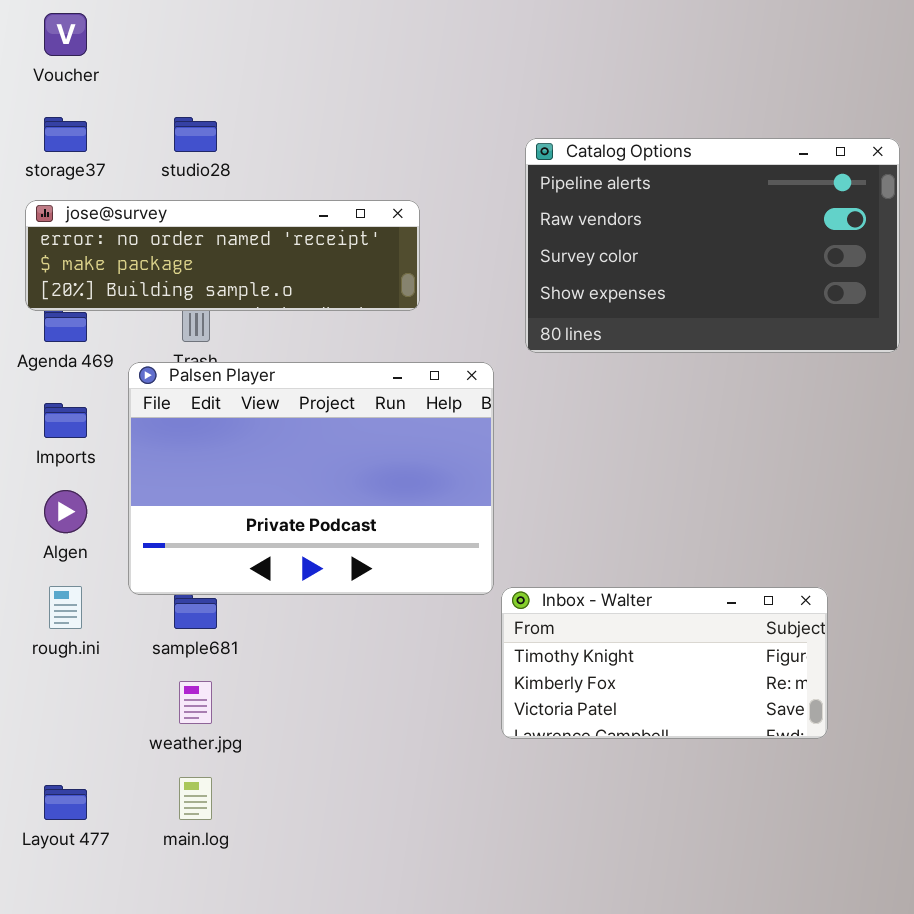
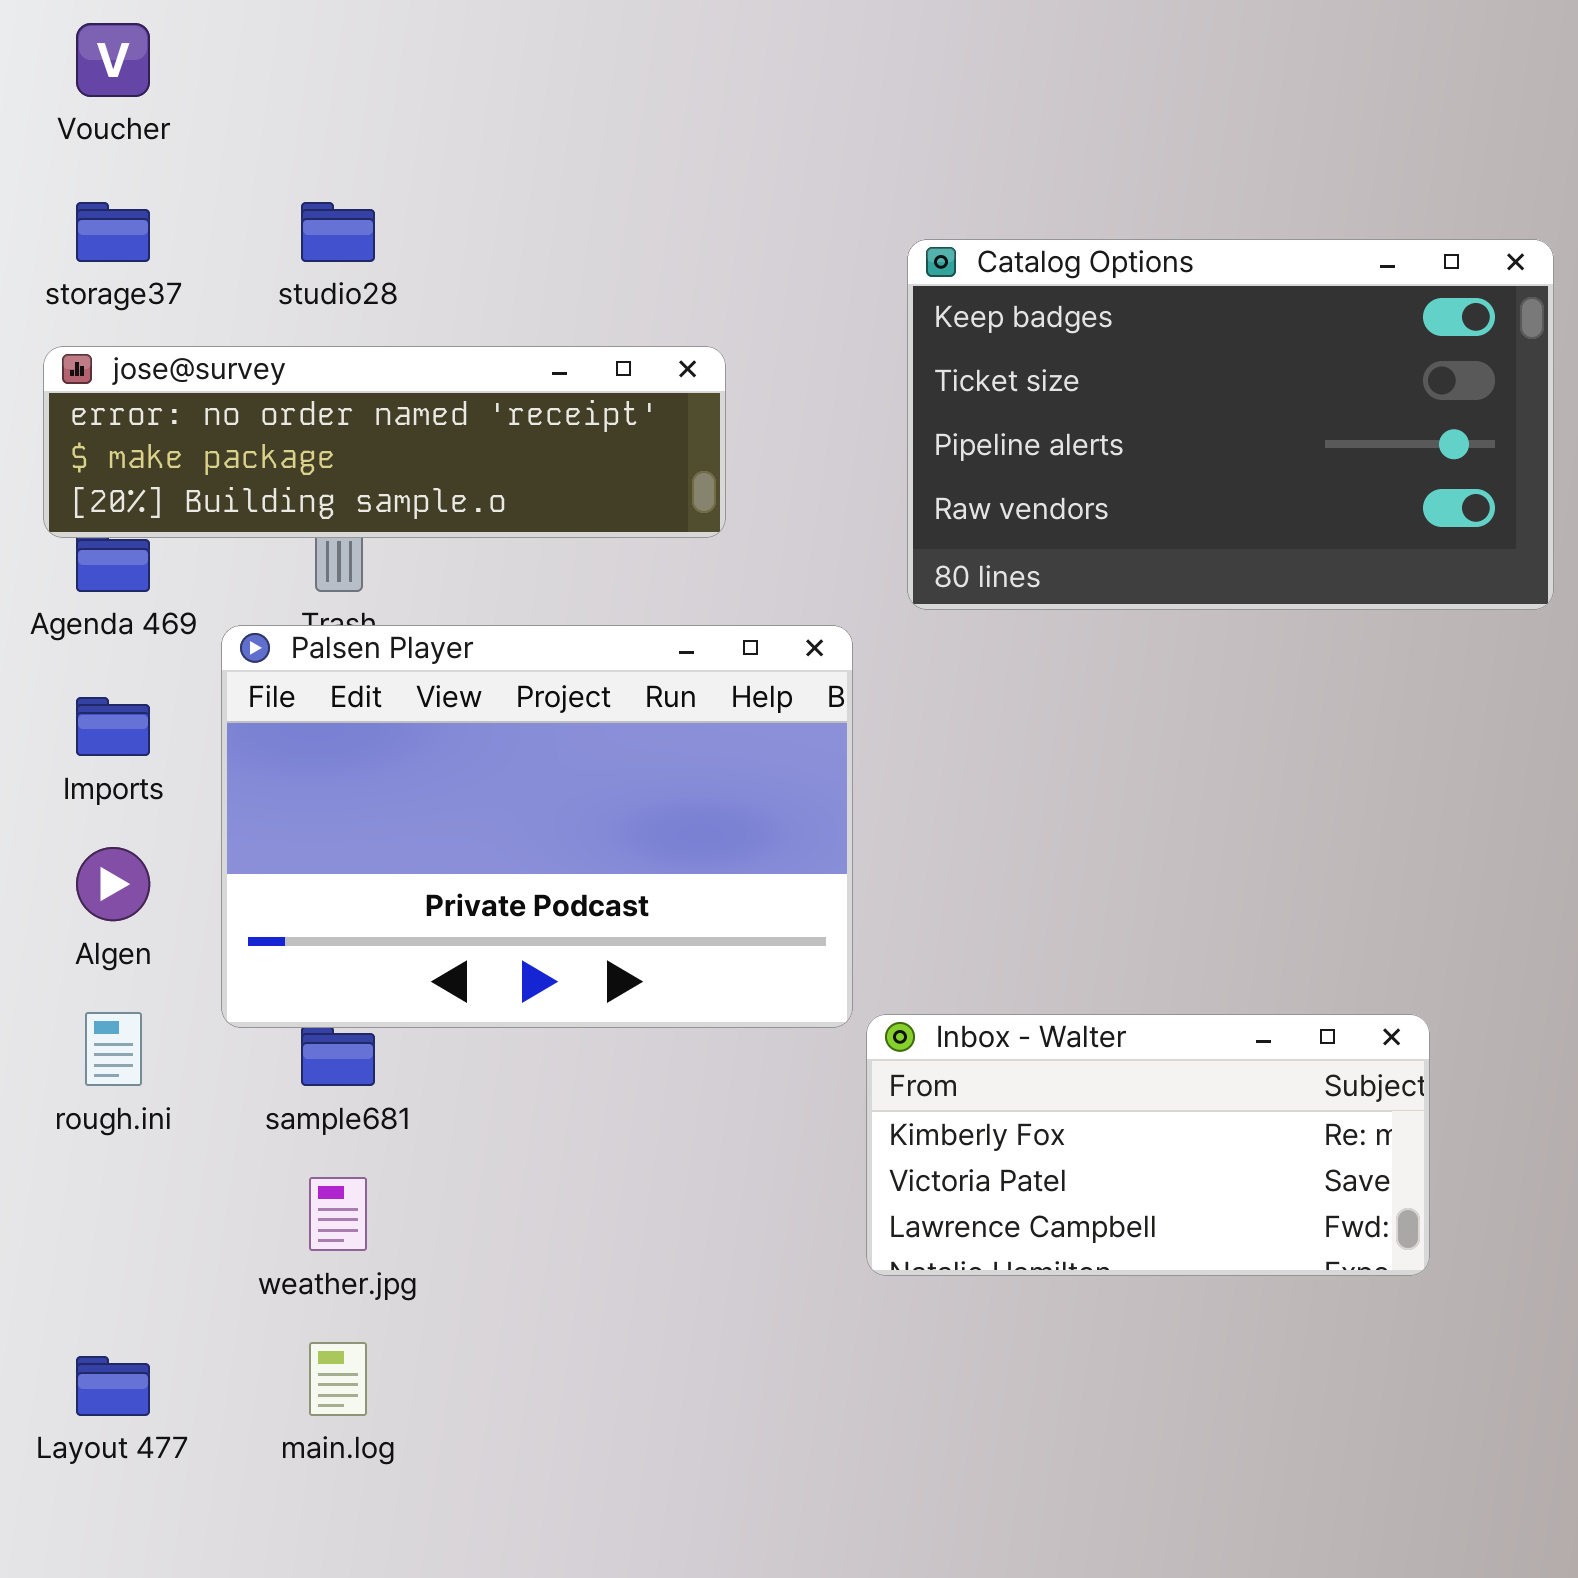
Catalog Options: [525,138,900,353] -> [907,239,1554,610], scrolled up 2 rows
Inbox - Walter: [501,587,828,739] -> [866,1014,1430,1276], scrolled down 1 row

